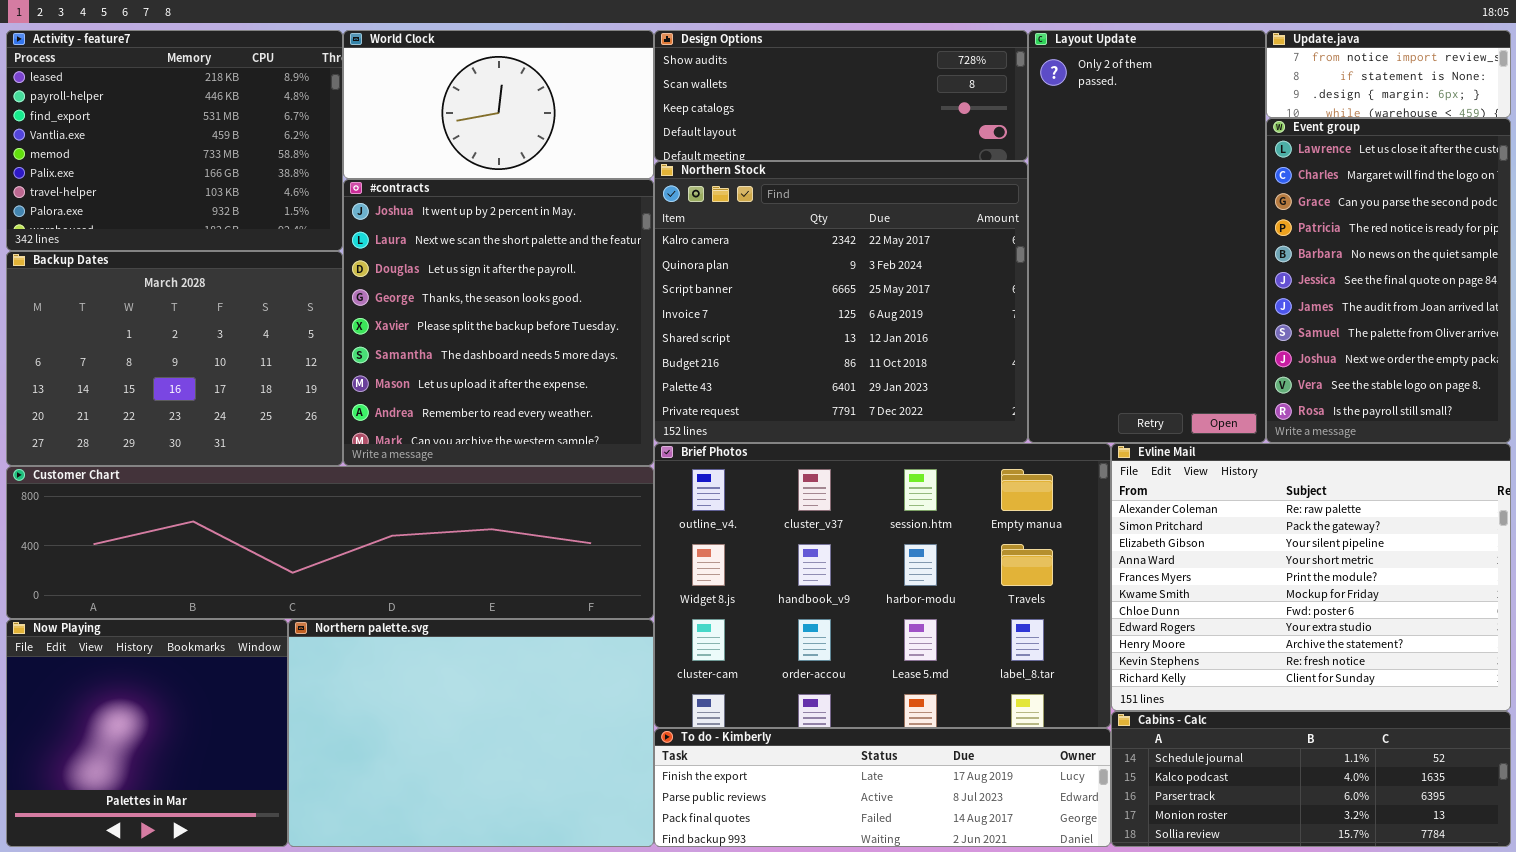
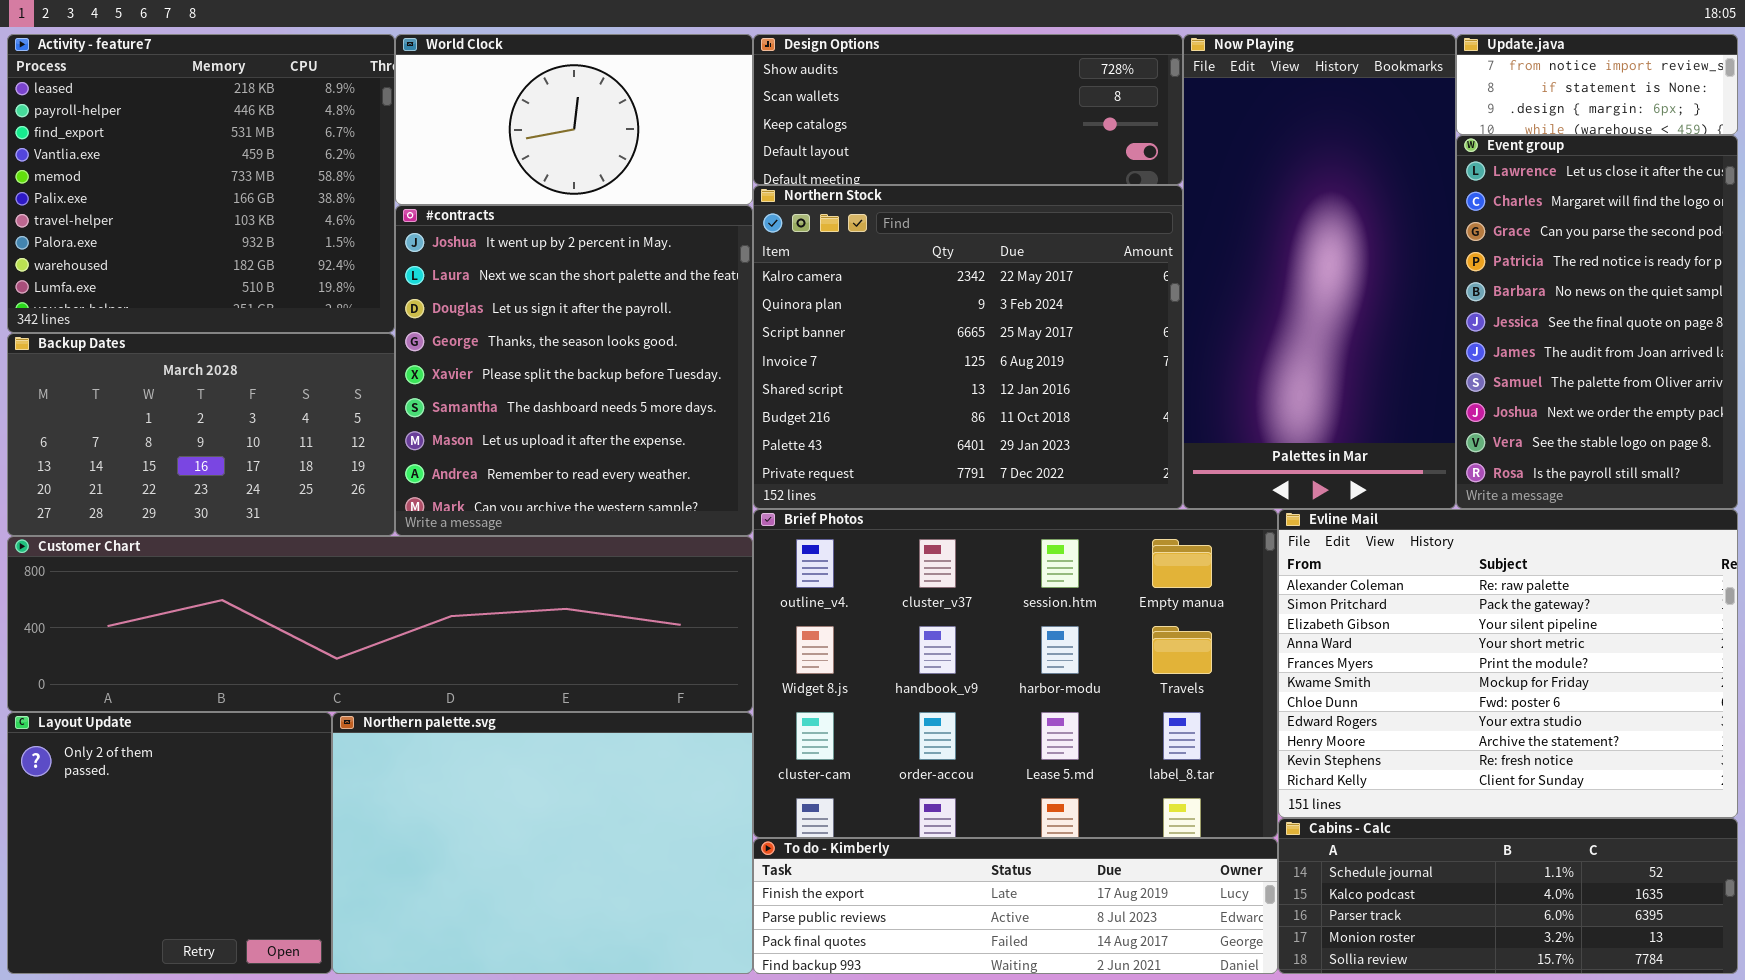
Activity - feature7: [6,30,343,251] -> [7,34,395,333], resized
Layout Update: [1028,30,1266,443] -> [7,712,332,974], moved, resized
Backup Dates: [6,251,343,466] -> [7,333,395,536], resized
Now Playing: [6,619,288,847] -> [1183,34,1456,509], moved, resized

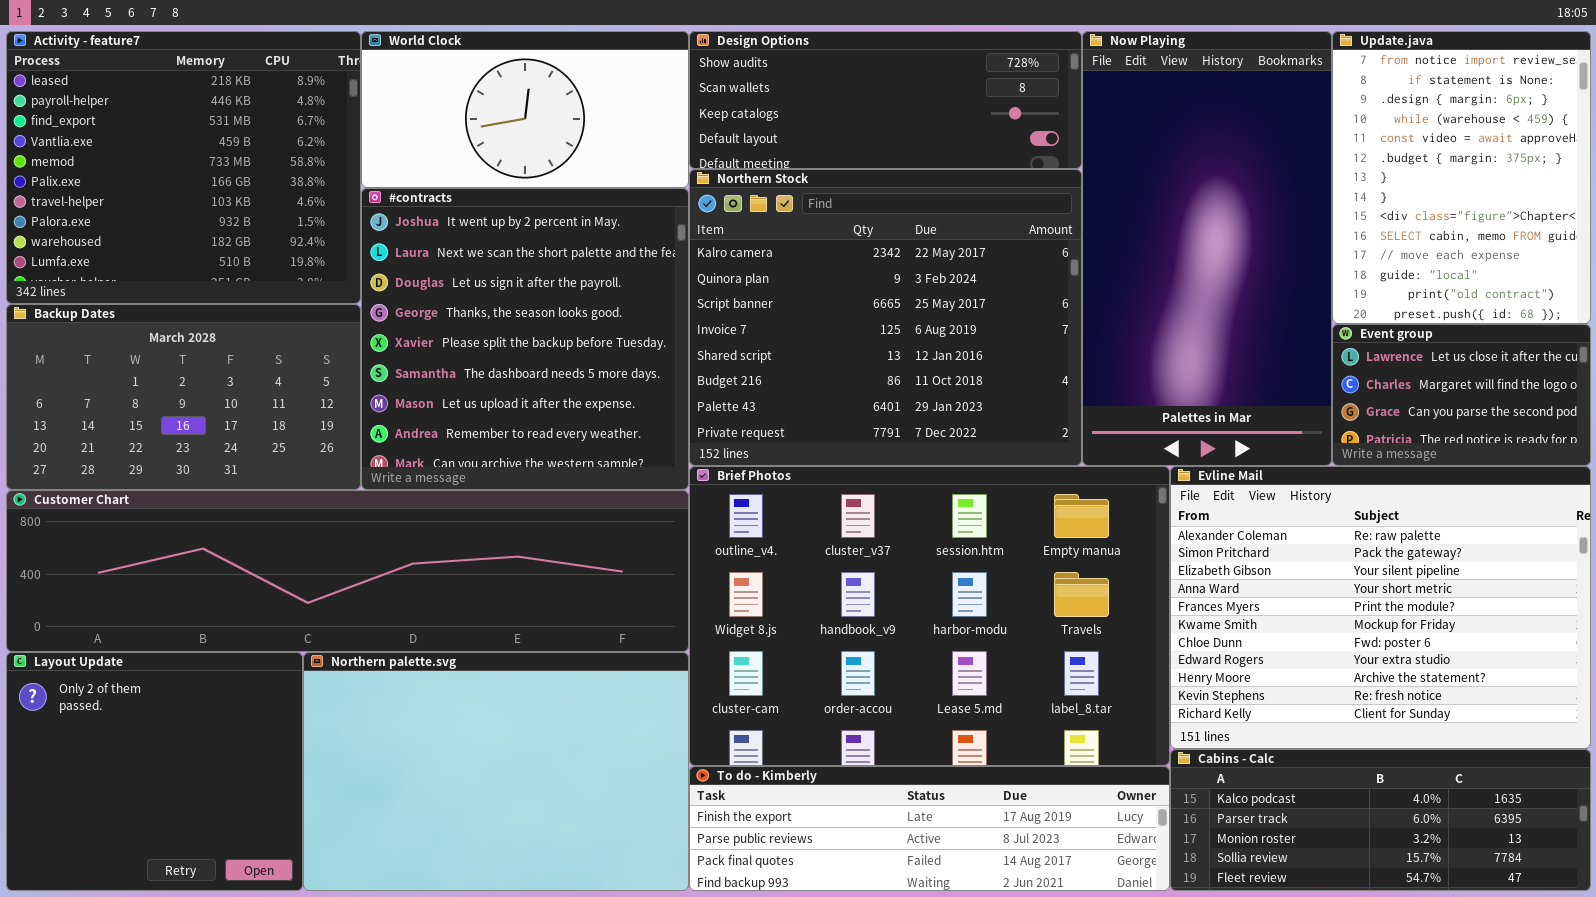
Update.java: [1456,34,1738,135] -> [1332,31,1591,324], resized
Event group: [1456,135,1738,509] -> [1332,324,1591,466], resized
Cabins - Calc: [1278,818,1738,974] -> [1170,749,1591,891], scrolled down 1 row

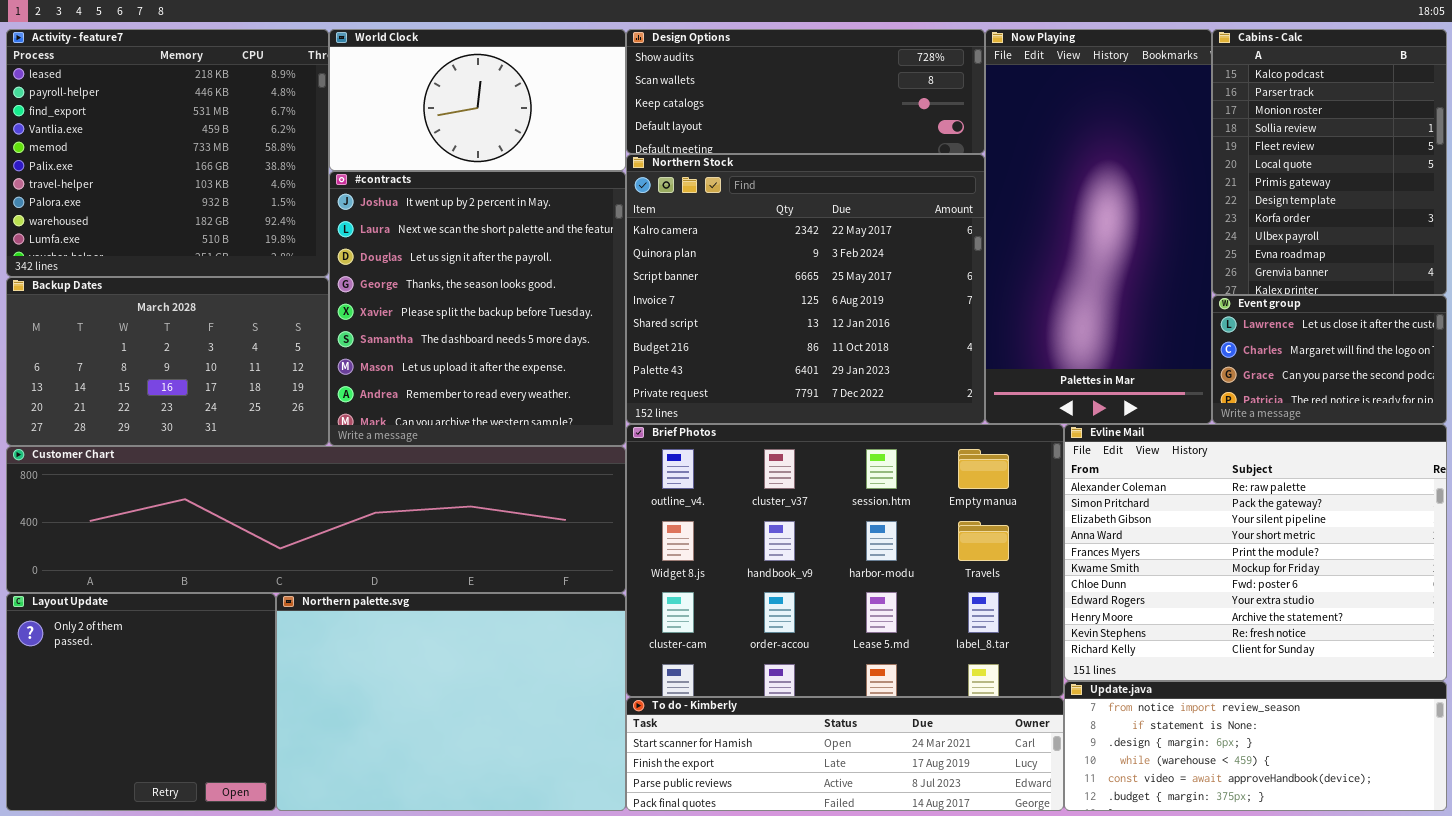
Update.java: [1332,31,1591,324] -> [1064,681,1447,811], moved, resized
Cabins - Calc: [1170,749,1591,891] -> [1212,29,1447,295], moved, resized
To do - Kimberly: [689,766,1170,891] -> [626,697,1064,811], scrolled up 1 row

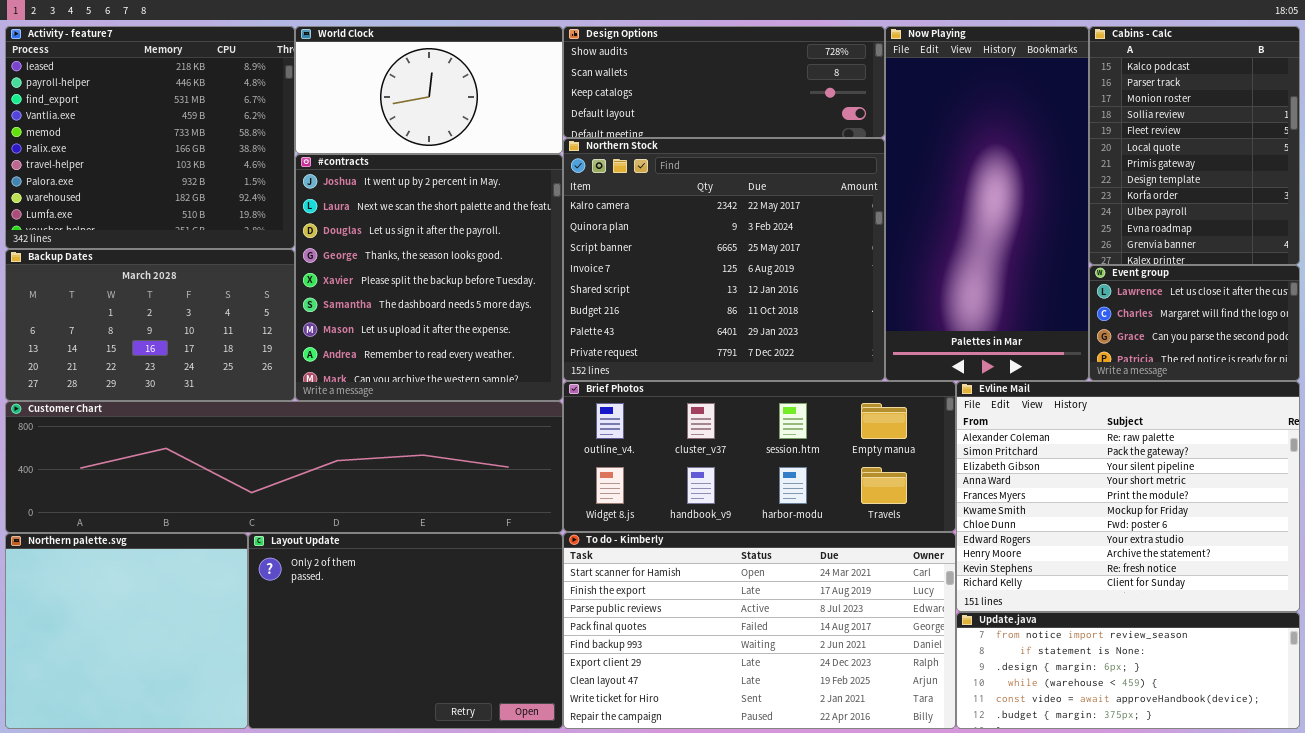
Brief Photos: [626,424,1064,697] -> [563,381,956,532], resized
Layout Update: [6,593,276,811] -> [248,533,563,729], moved, resized
Northern palette.svg: [276,593,626,811] -> [5,533,248,729], moved, resized
To do - Kimberly: [626,697,1064,811] -> [563,532,956,729], resized

